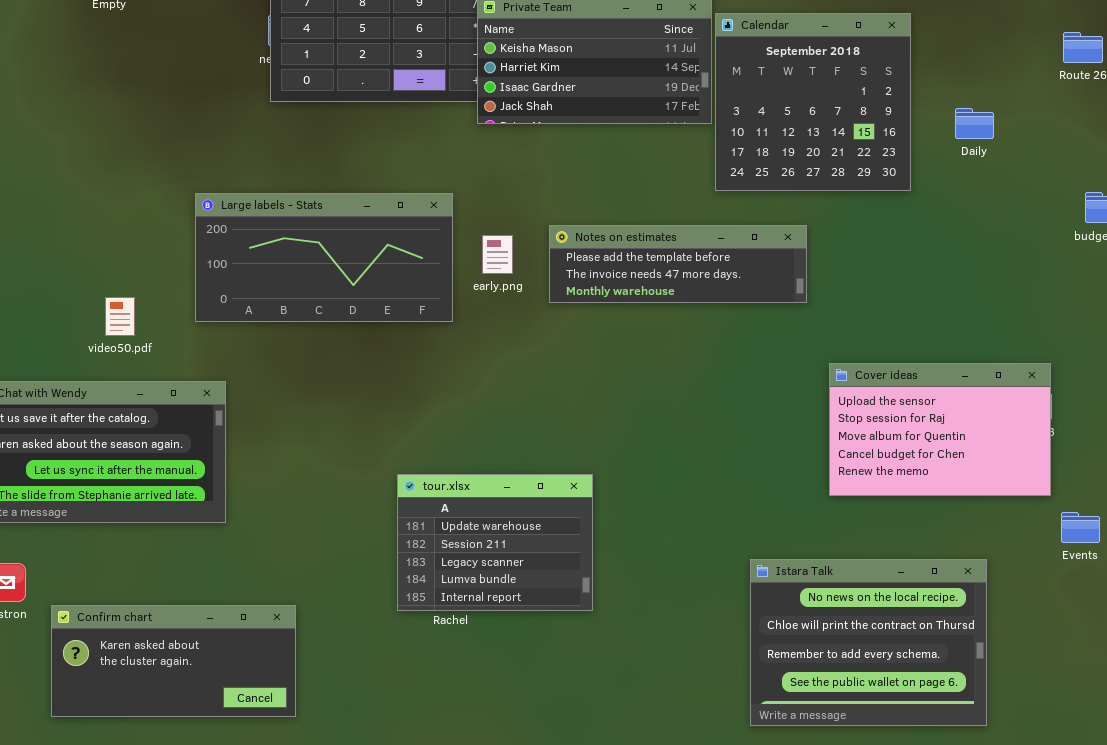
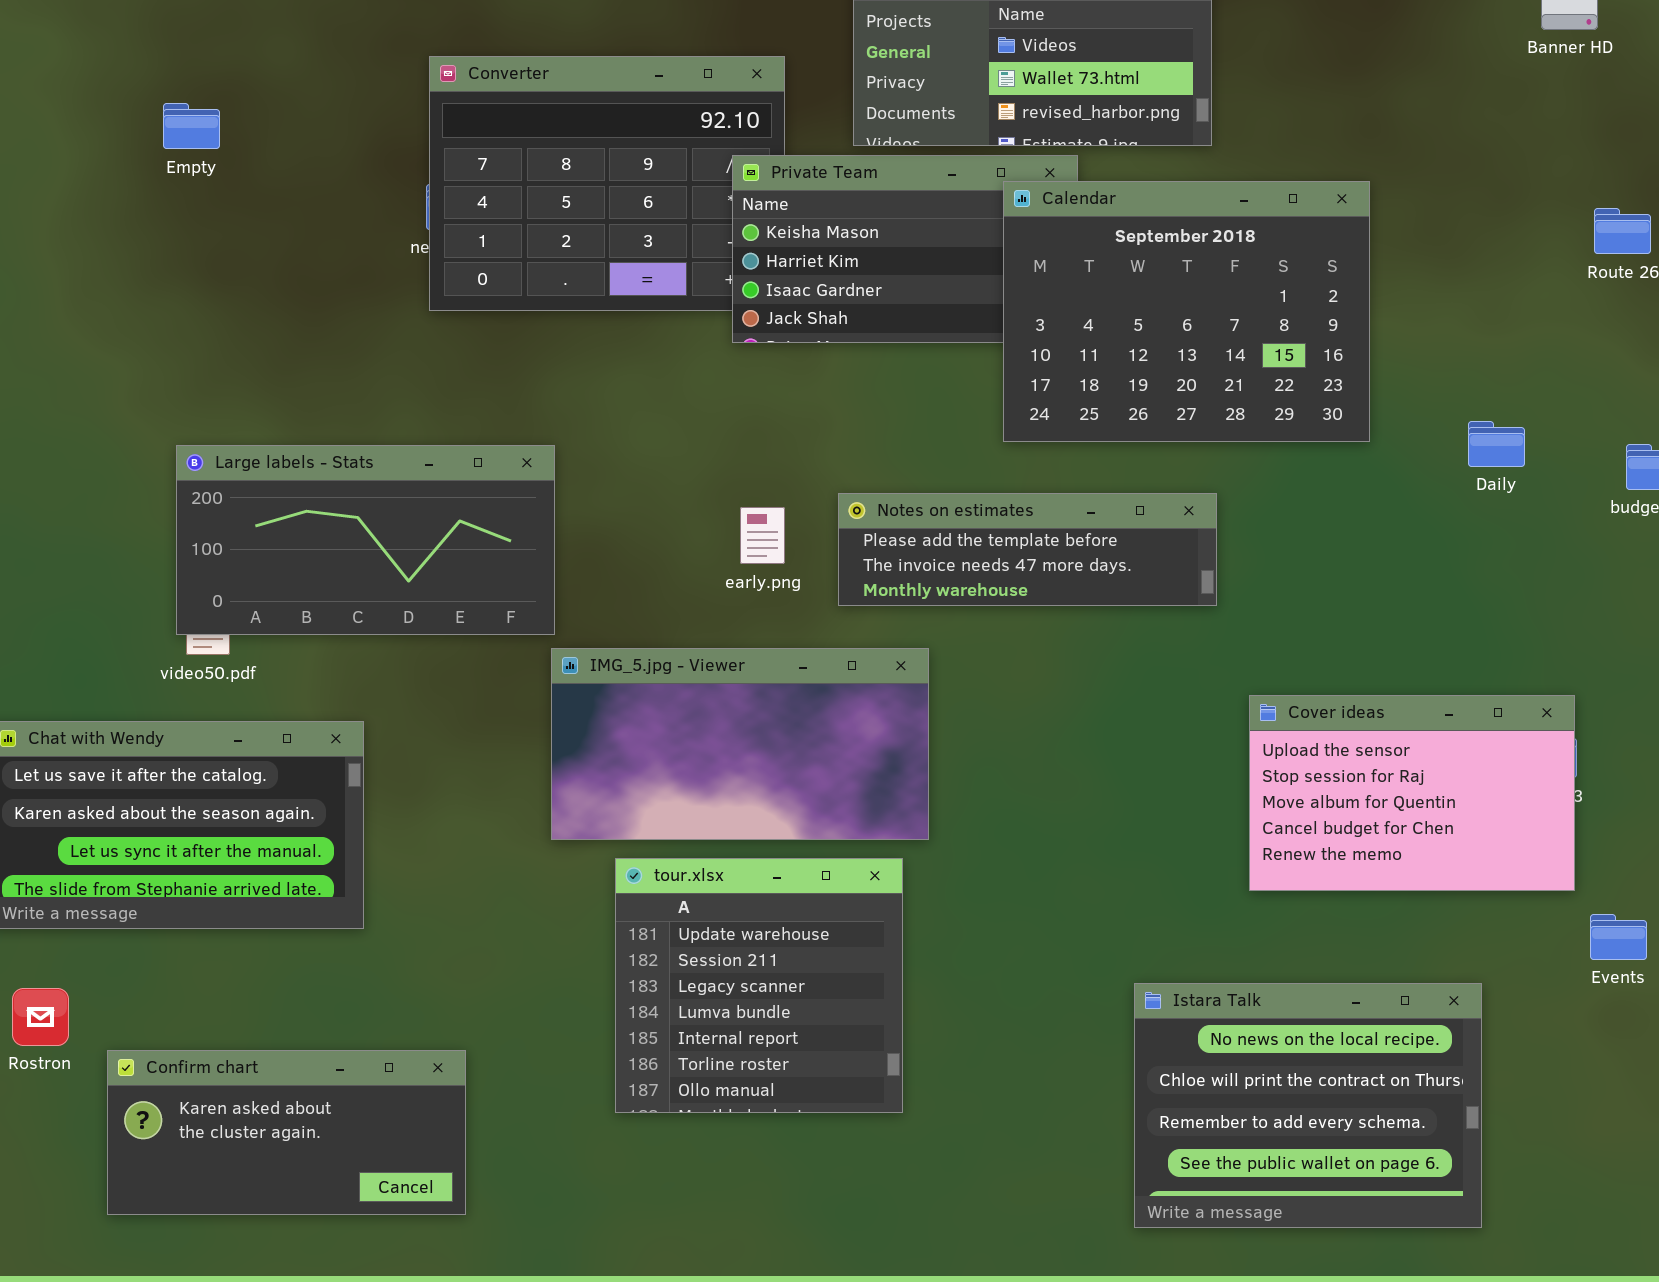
Calendar: [715,13,911,191] -> [1003,181,1370,442], resized
Daily: [955,108,994,139] -> [1468,421,1525,467], moved
Large labels - Stats: [195,193,453,322] -> [176,445,555,635], moved
IMG_5.jpg - Viewer: none -> [551,648,929,840], opened
tour.xlsx: [397,474,593,611] -> [615,858,903,1113], resized

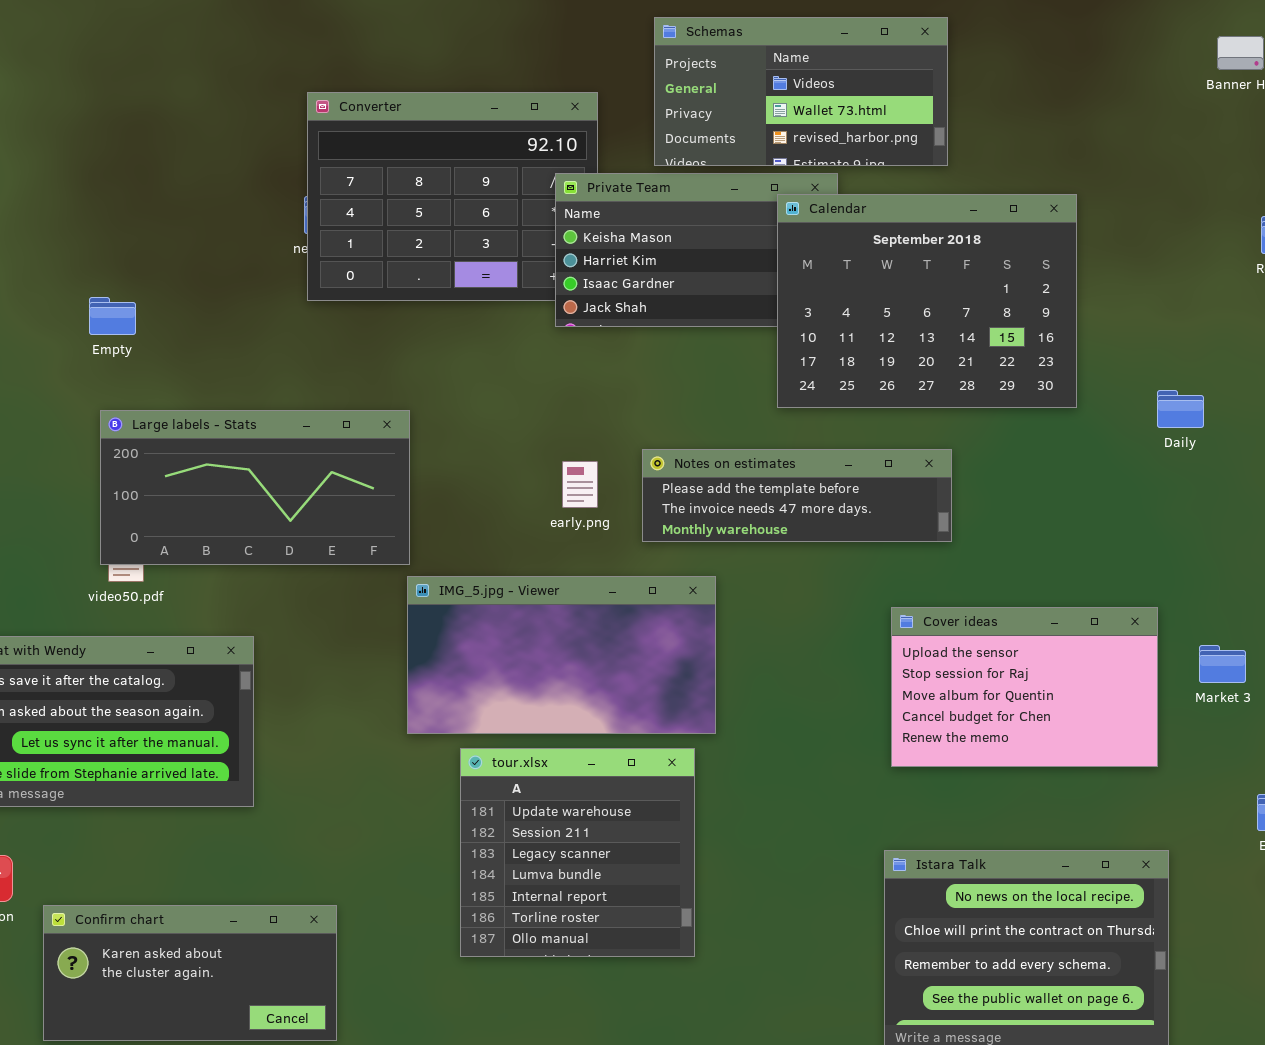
Empty: [163,103,220,149] -> [89,297,136,335], moved
Cover ideas: [1249,695,1575,891] -> [891,607,1158,767], moved

